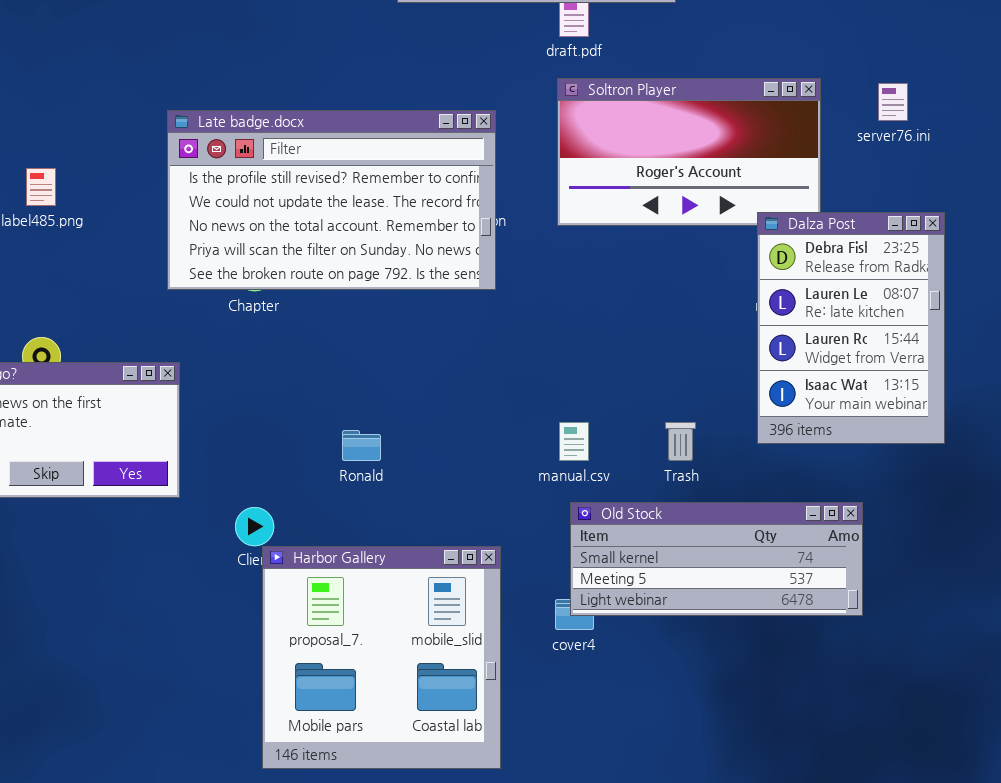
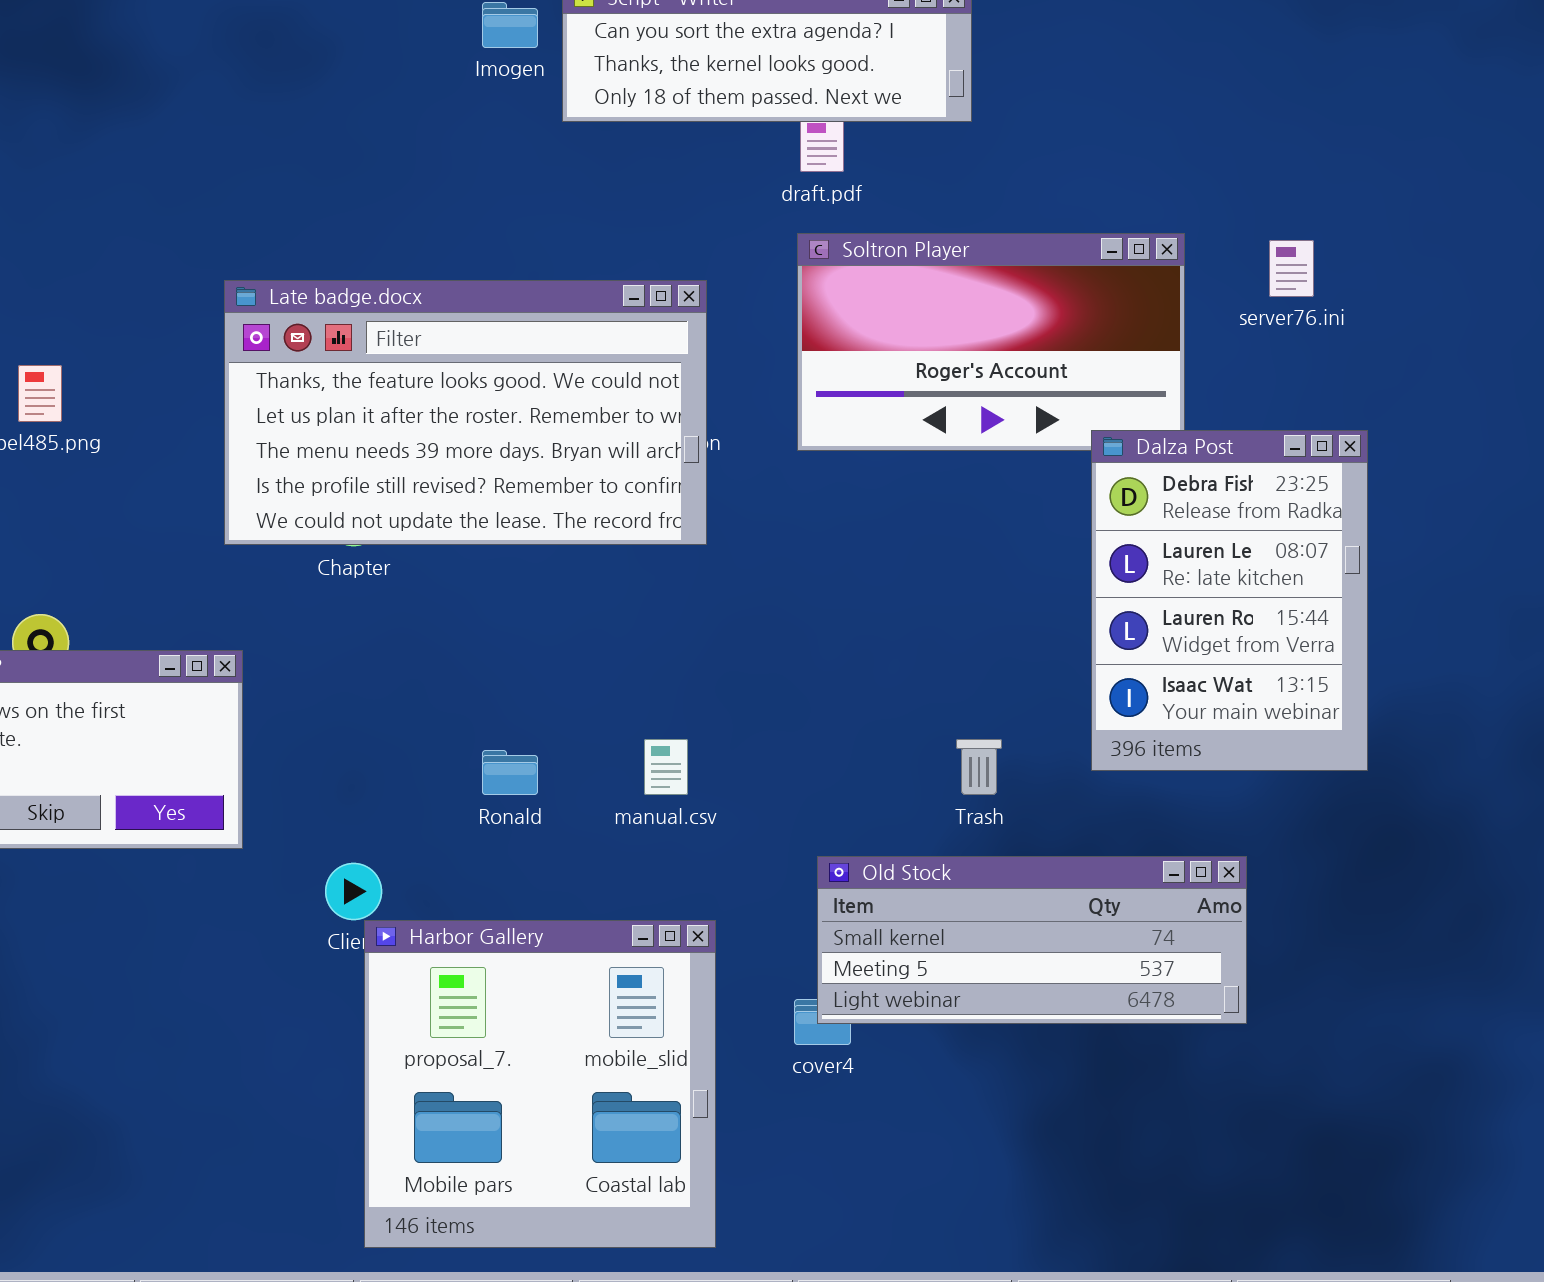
Late badge.docx: [167,110,496,290] -> [224,280,707,545], scrolled up 3 rows
manual.csv: [559,422,589,461] -> [644,739,688,795], moved

